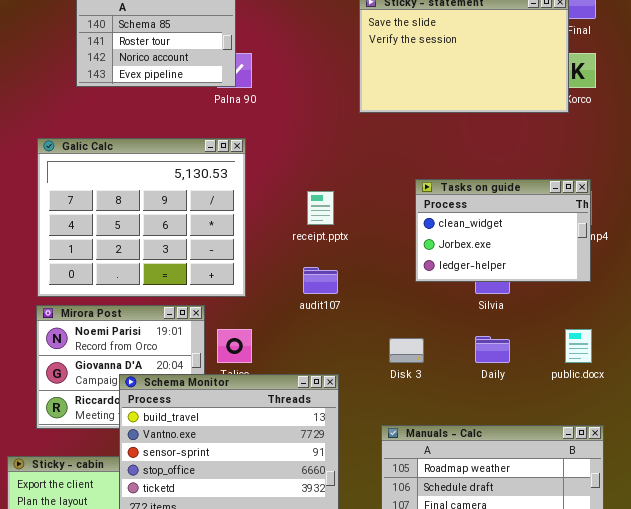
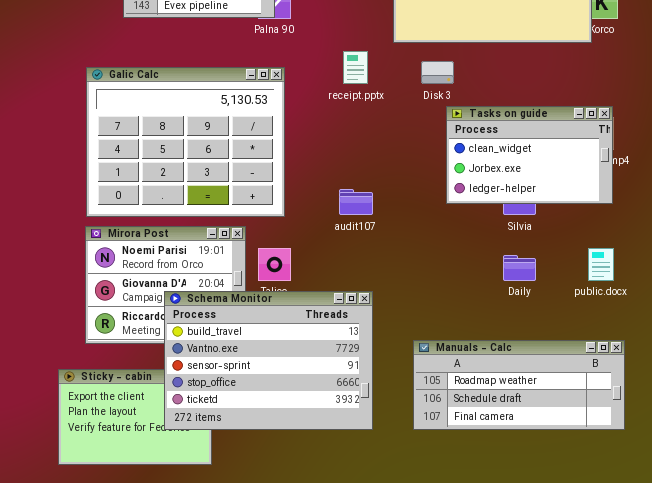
receipt.pptx: [307,191,334,225] -> [343,51,368,84], moved
Disk 3: [389,338,424,363] -> [421,61,454,84], moved

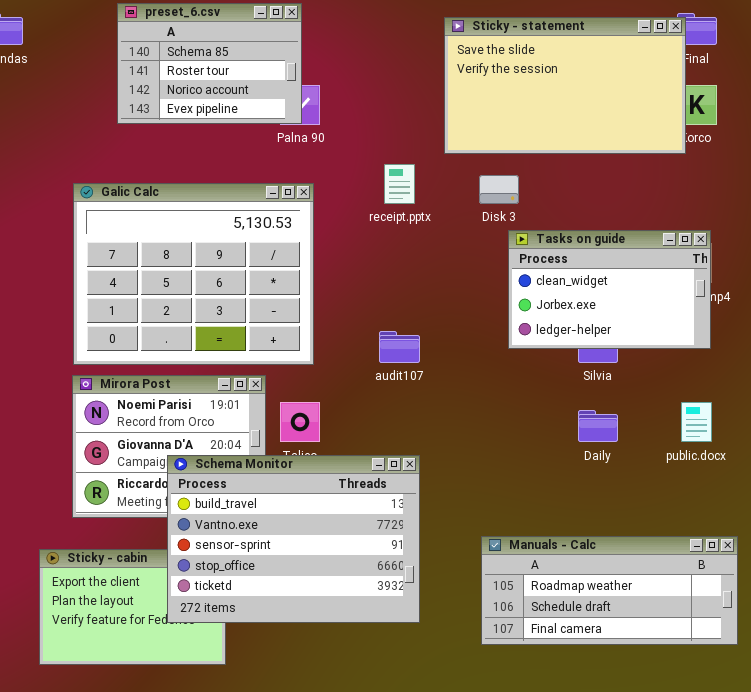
Manuals - Calc: [413,340,625,430] -> [481,536,738,645], moved

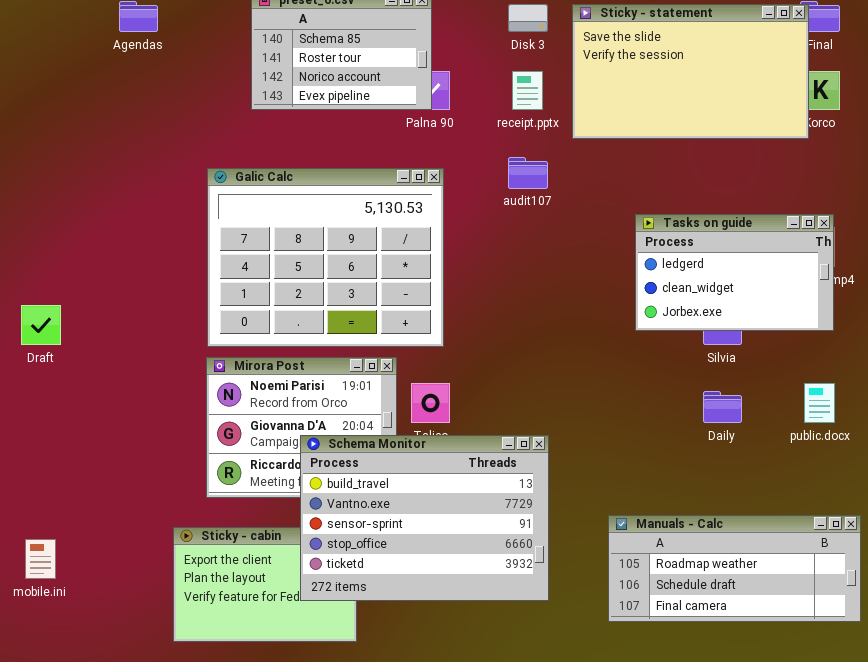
receipt.pptx: [384,164,415,204] -> [512,71,543,110], moved
Disk 3: [479,175,519,204] -> [508,4,548,32], moved
Tasks on guide: [508,230,711,349] -> [635,214,834,331], scrolled up 1 row
audit107: [379,331,420,363] -> [508,157,548,189], moved

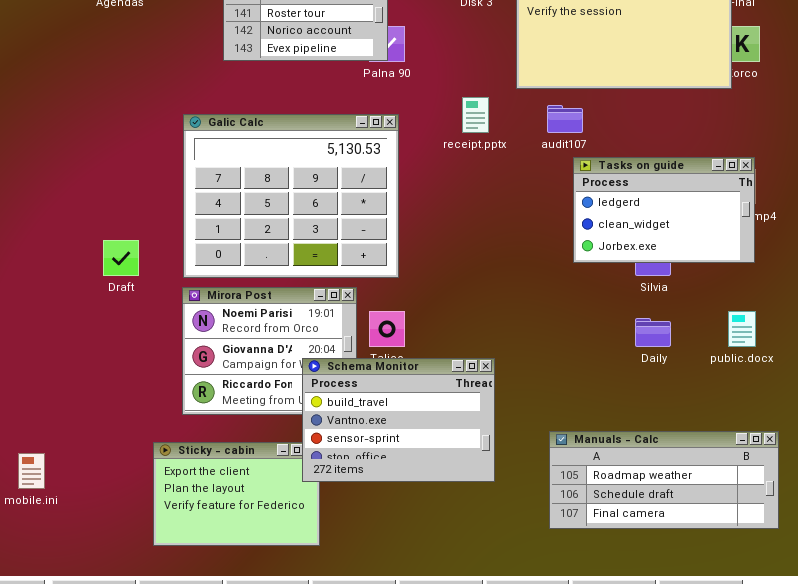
receipt.pptx: [512,71,543,110] -> [462,97,489,133], moved
audit107: [508,157,548,189] -> [547,105,583,133], moved
Draft: [21,305,61,345] -> [103,240,139,276], moved
Schema Monitor: [300,435,549,601] -> [302,358,495,482], resized

